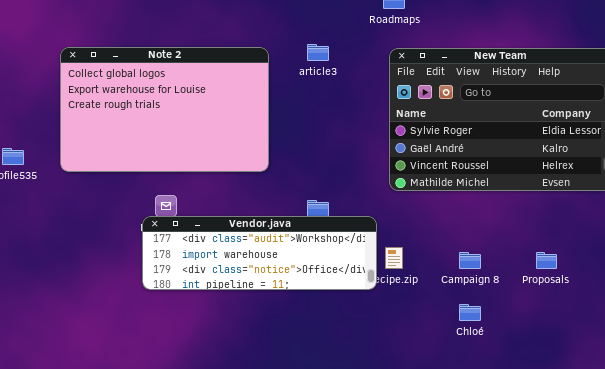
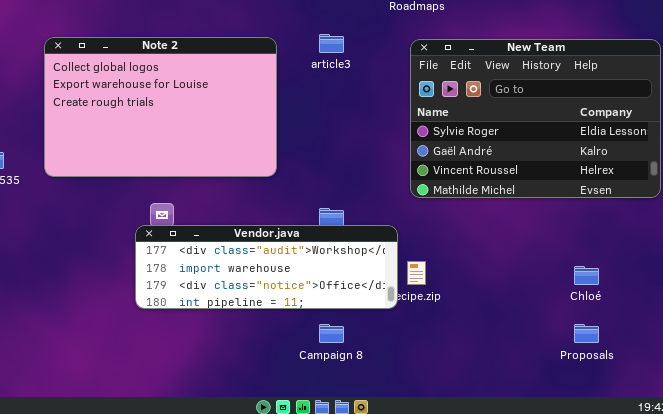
Campaign 8: [459,252,481,269] -> [319,324,344,343], moved
Proposals: [536,252,557,269] -> [574,324,599,343], moved
Chloé: [459,304,481,321] -> [574,266,599,285], moved

